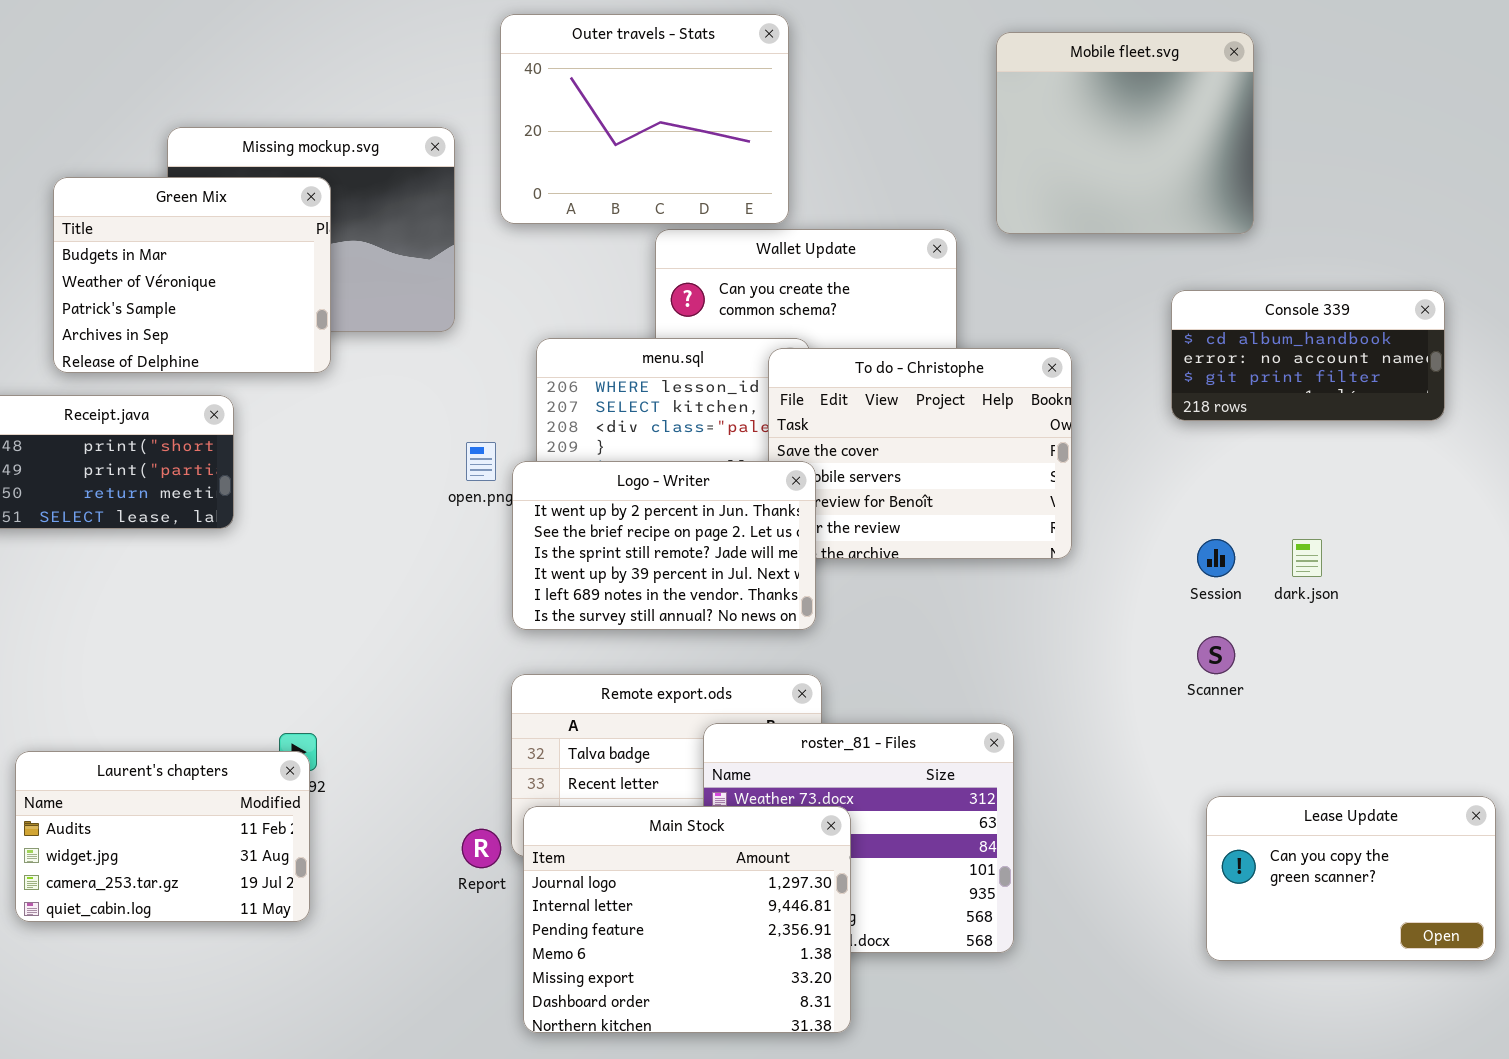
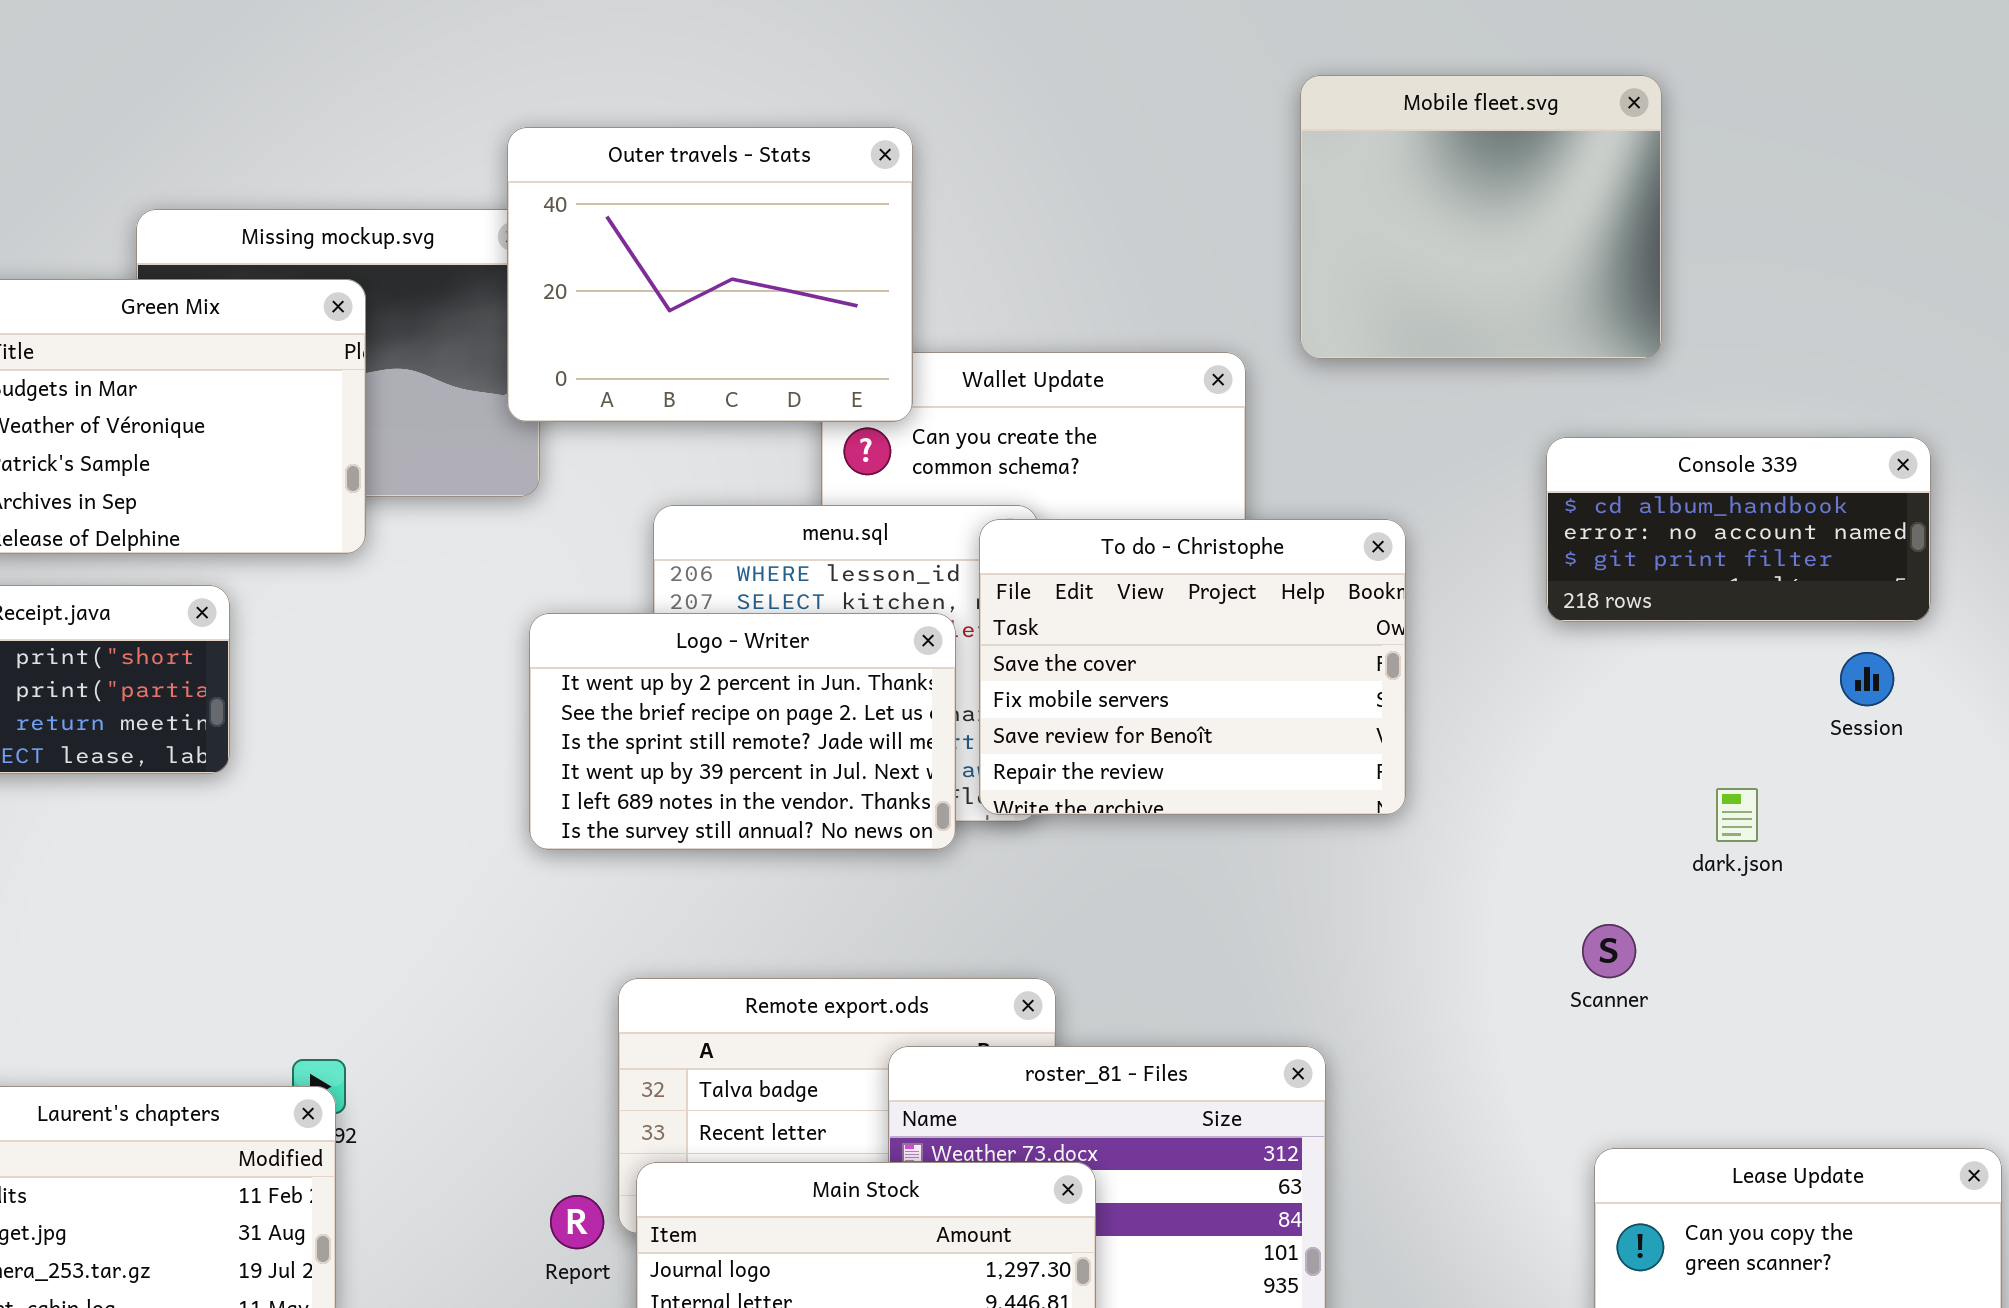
Outer travels - Stats: [500,14,789,224] -> [507,127,913,422], moved
Logo - Writer: [512,461,816,630] -> [529,613,956,850], moved
Session: [1197,539,1235,577] -> [1840,652,1894,706], moved

